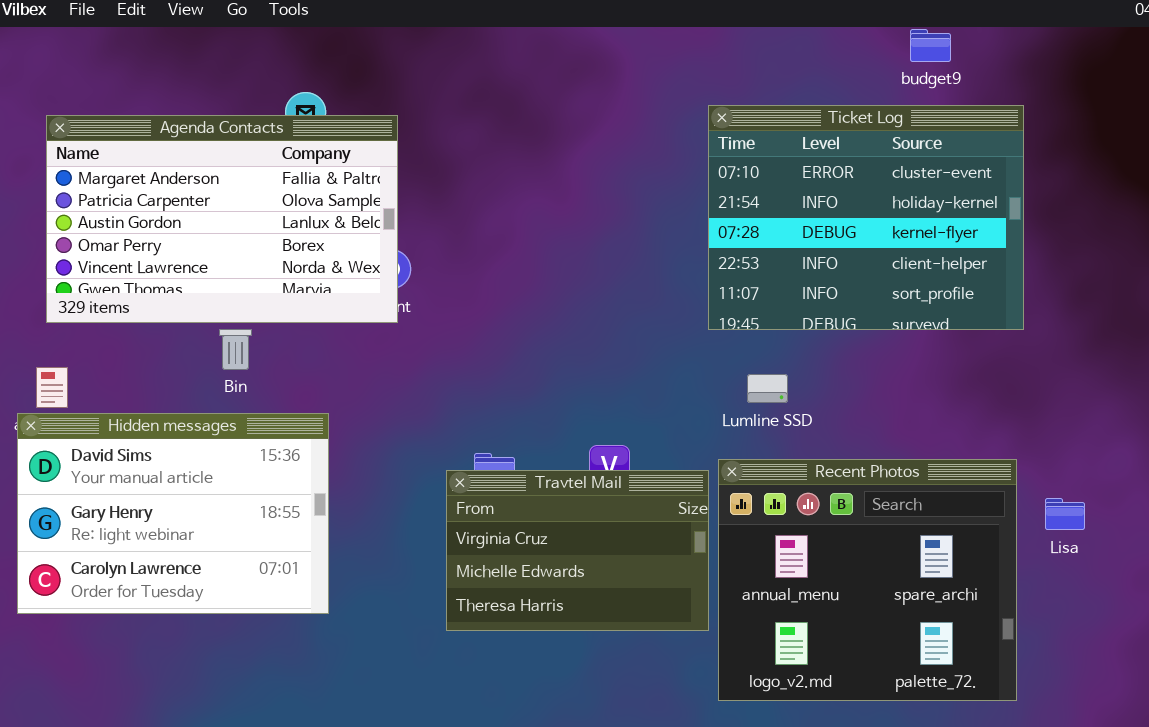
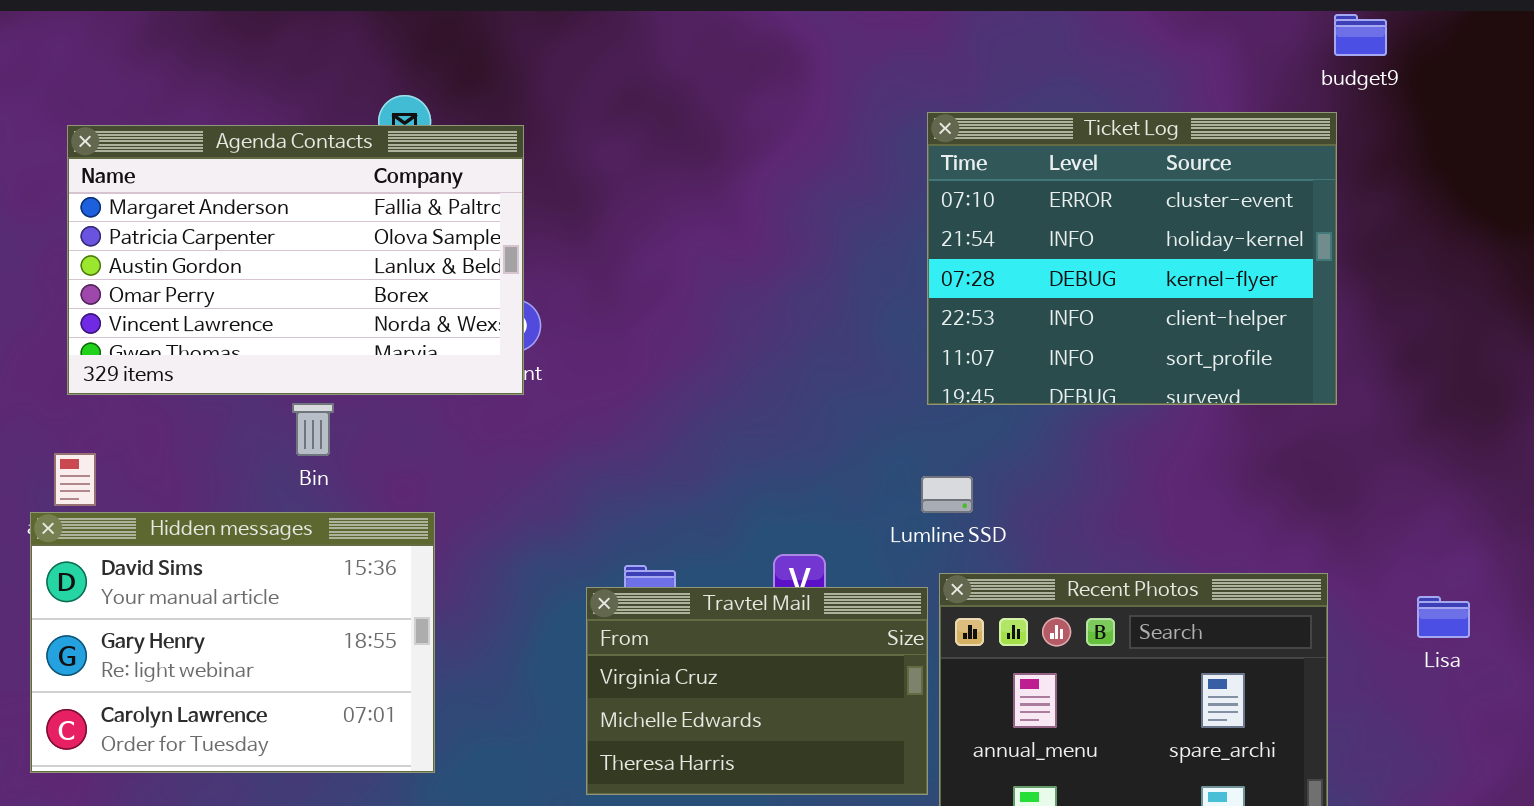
budget9: [910,29,951,62] -> [1334,14,1387,56], moved
Lumline SSD: [747,374,788,403] -> [921,476,973,513], moved
Lisa: [1045,498,1085,530] -> [1417,596,1470,638], moved

